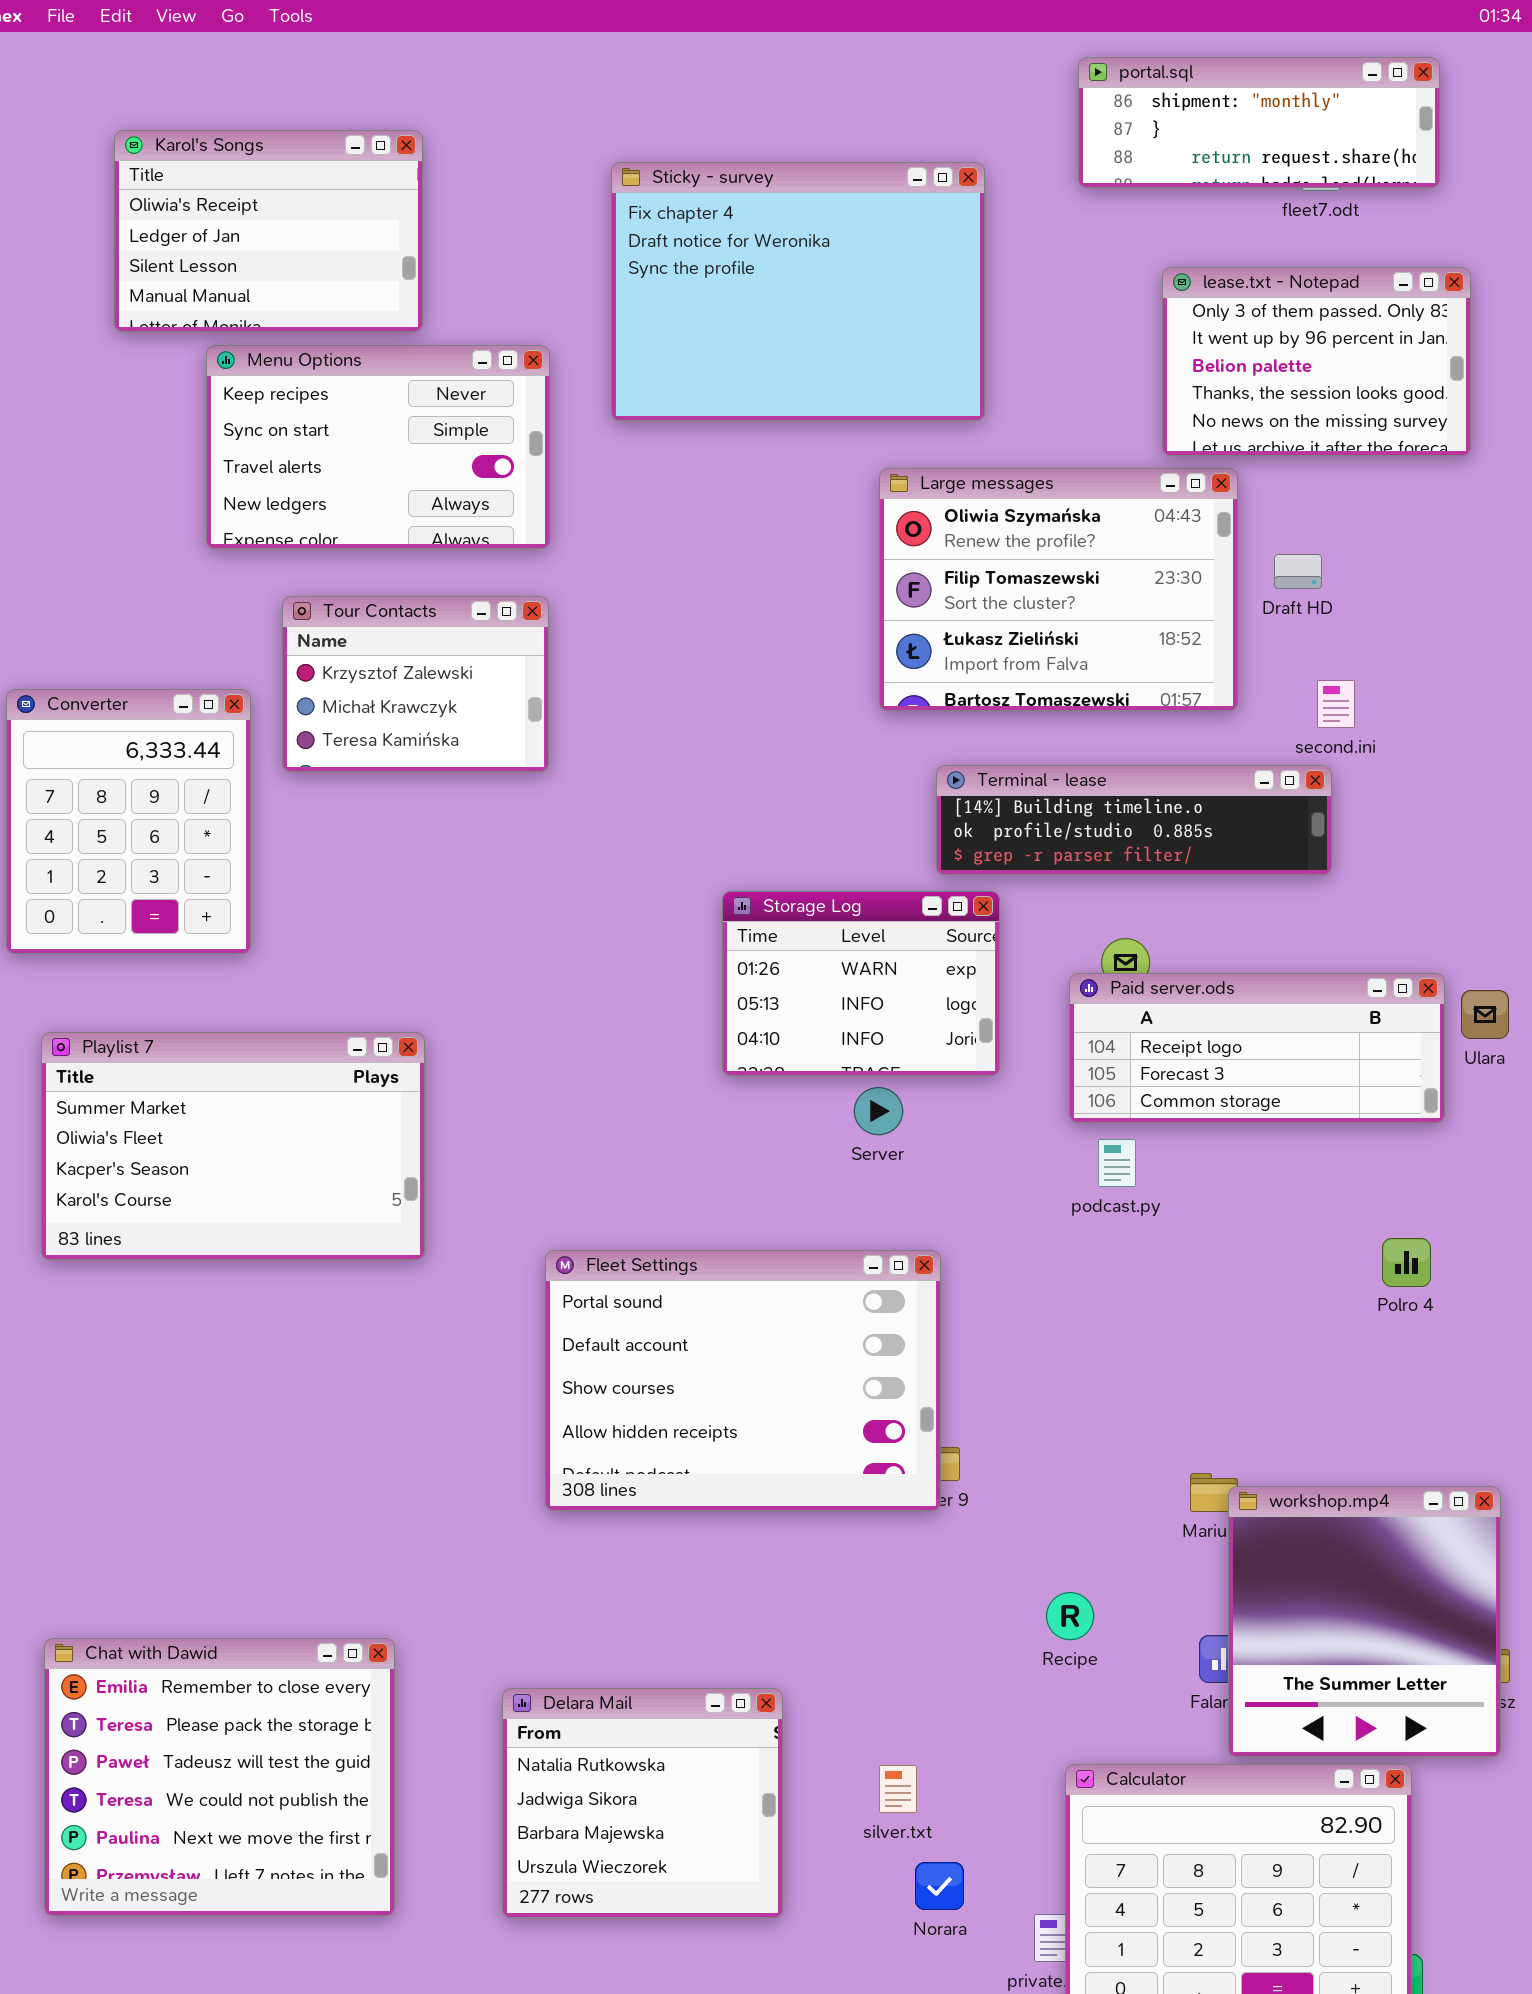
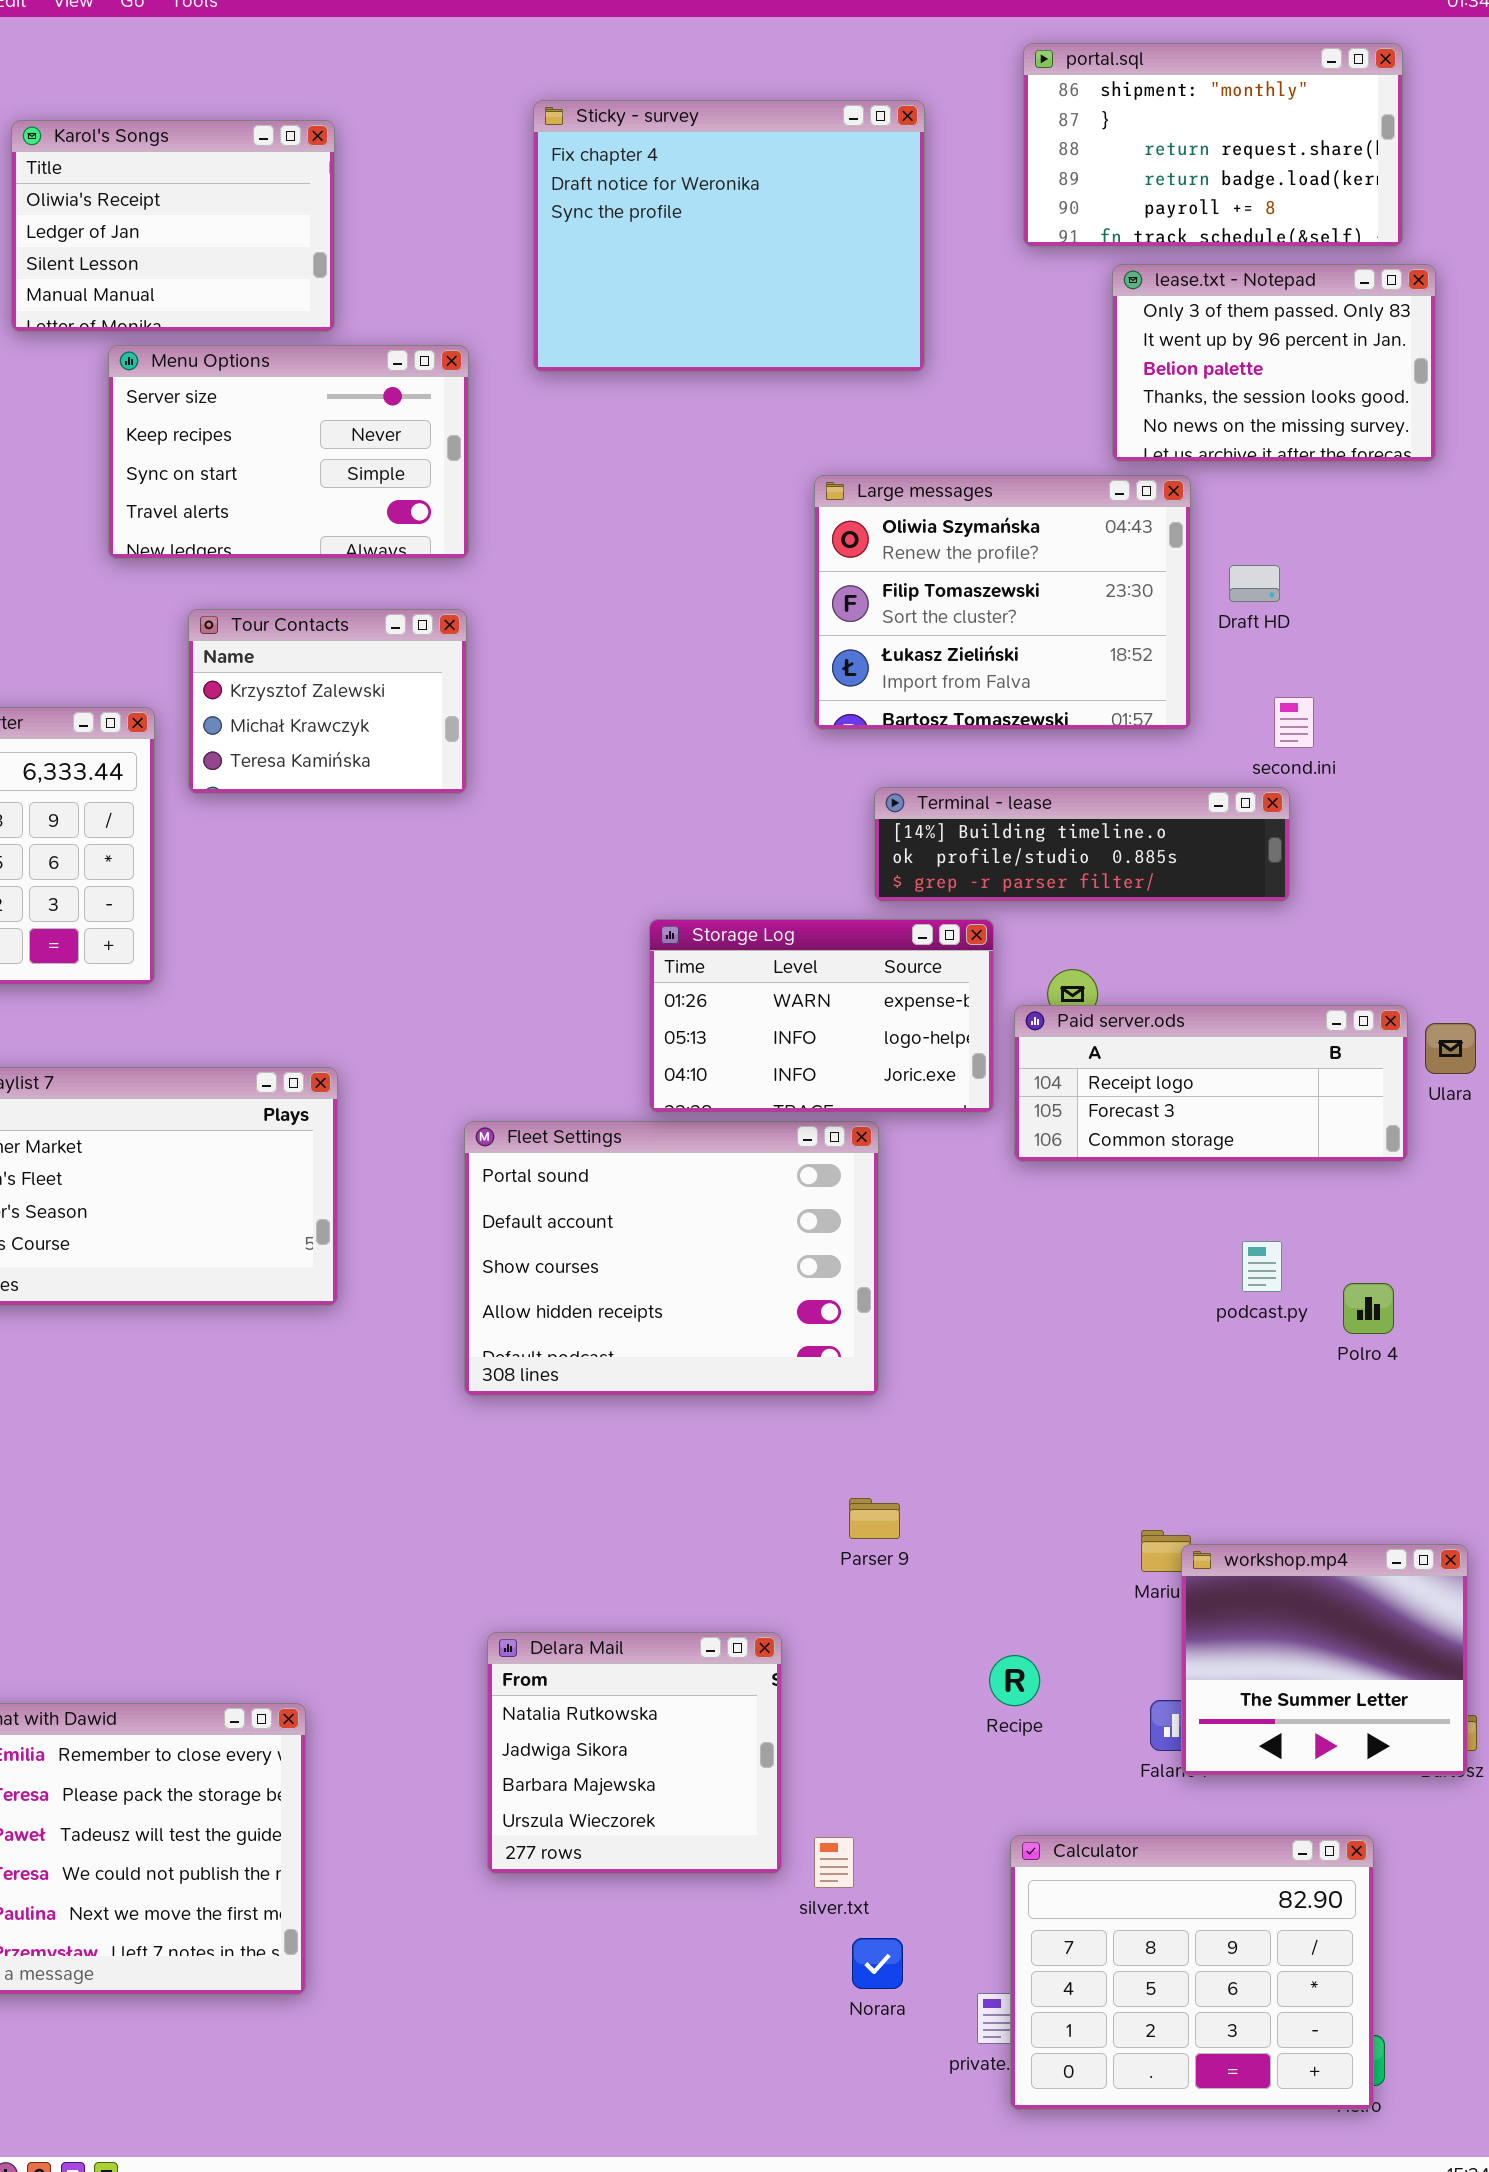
portal.sql: [1078,57,1440,188] -> [1023,43,1403,247], resized
Sticky - survey: [611,162,985,421] -> [533,100,925,372], moved
Menu Options: [206,345,550,549] -> [108,345,469,559], scrolled up 1 row
Storage Log: [722,891,1000,1076] -> [649,919,994,1113], resized
podcast.py: [1098,1139,1136,1187] -> [1242,1241,1282,1292], moved
Fleet Settings: [545,1250,941,1511] -> [464,1121,879,1396], moved
workshop.mp4: [1228,1486,1501,1757] -> [1181,1544,1468,1776], resized
Delara Mail: [502,1688,783,1918] -> [487,1632,782,1874], moved

